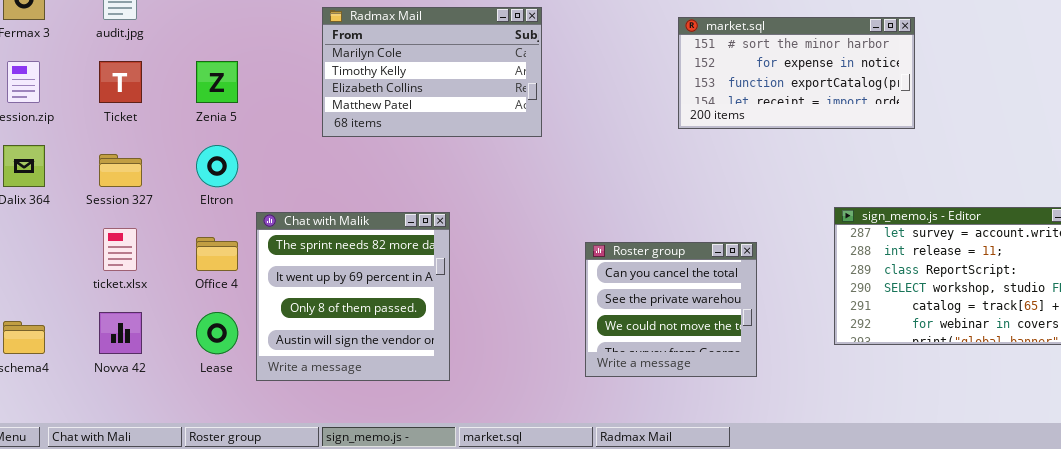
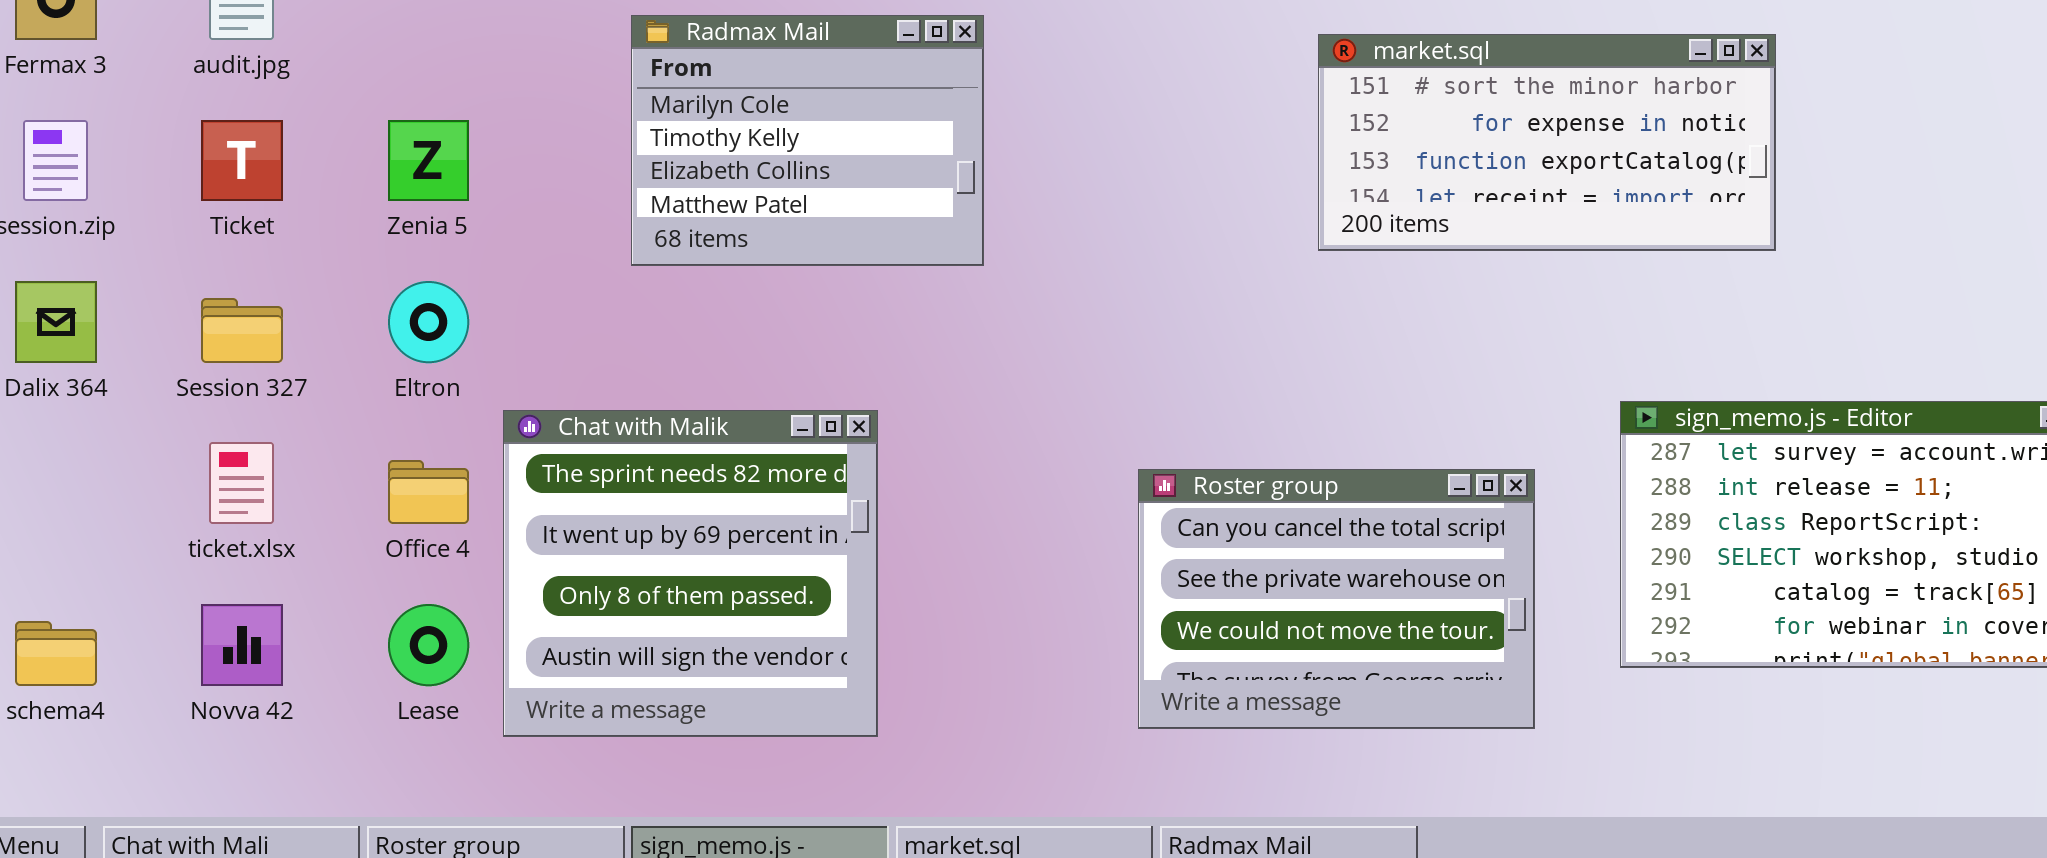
Radmax Mail: [322,7,542,137] -> [631,15,984,266], resized
Roster group: [585,242,757,377] -> [1138,469,1535,729], resized

